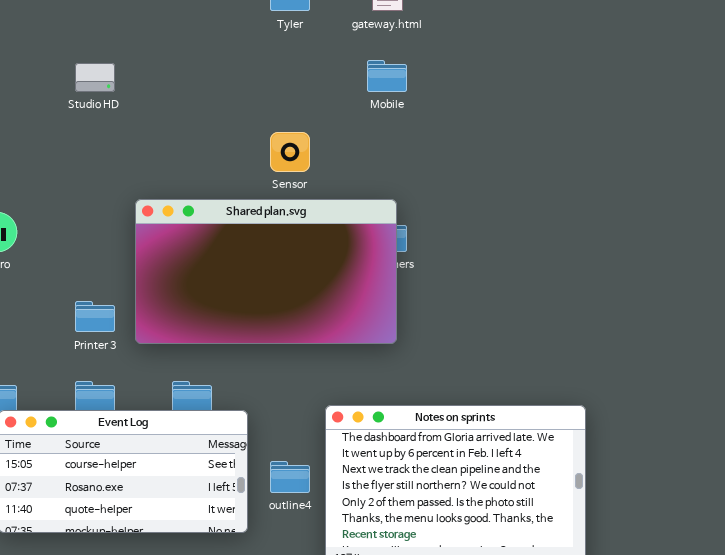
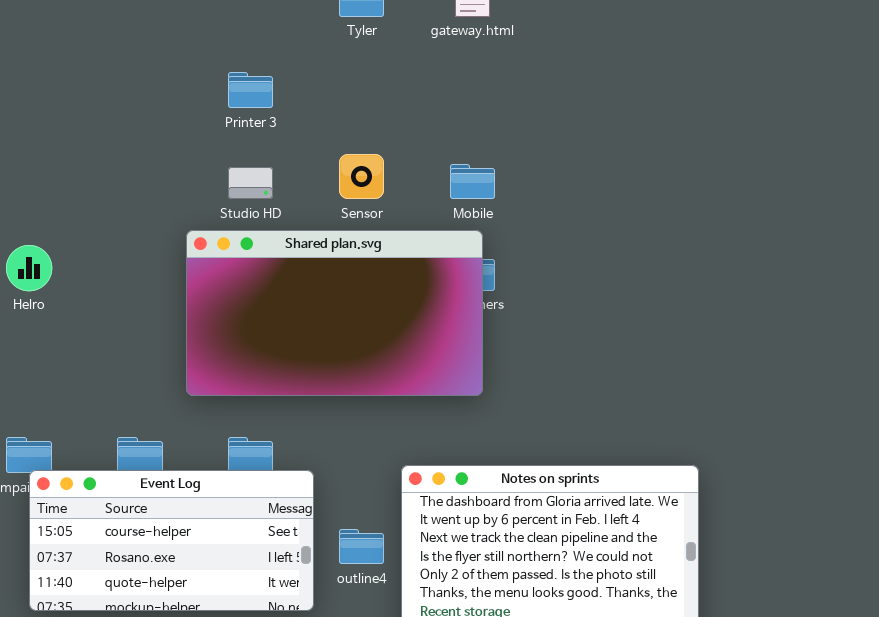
Mobile: [367,60,407,92] -> [450,164,495,199], moved
Studio HD: [75,63,115,92] -> [228,167,273,199], moved
Printer 3: [75,301,115,332] -> [228,72,273,108], moved

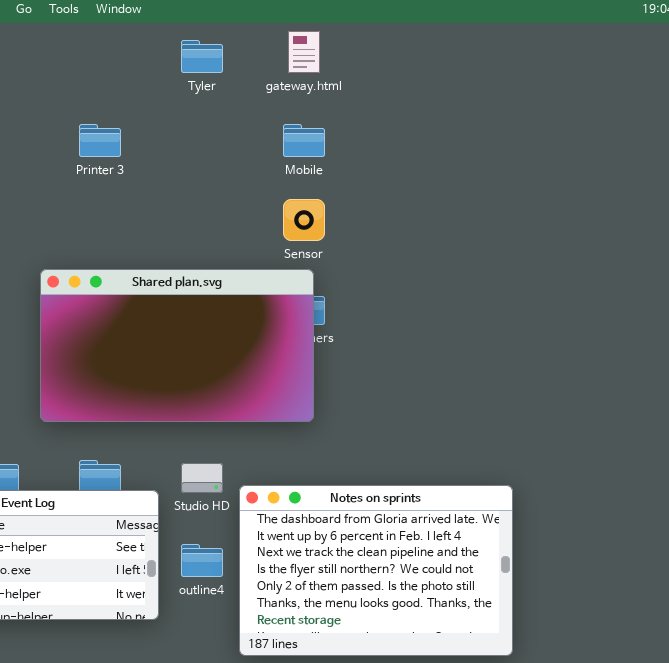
Sensor: [339,154,384,199] -> [283,199,325,241], moved
Mobile: [450,164,495,199] -> [283,124,325,157], moved
Studio HD: [228,167,273,199] -> [181,463,223,493], moved

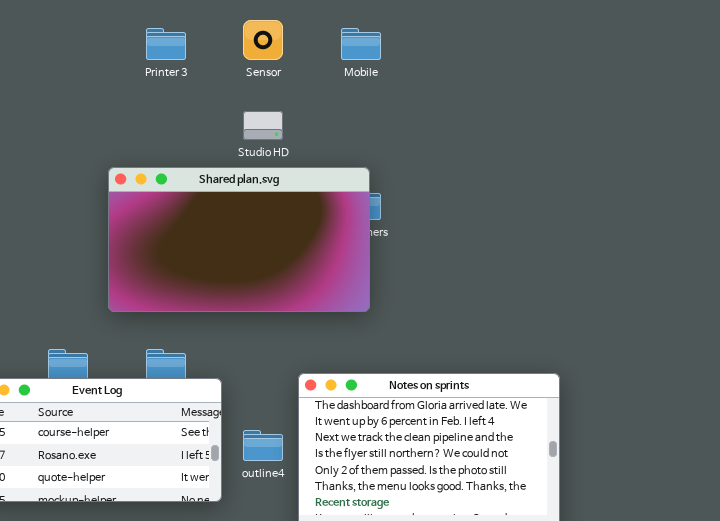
Sensor: [283,199,325,241] -> [243,20,283,60], moved
Studio HD: [181,463,223,493] -> [243,111,283,140], moved

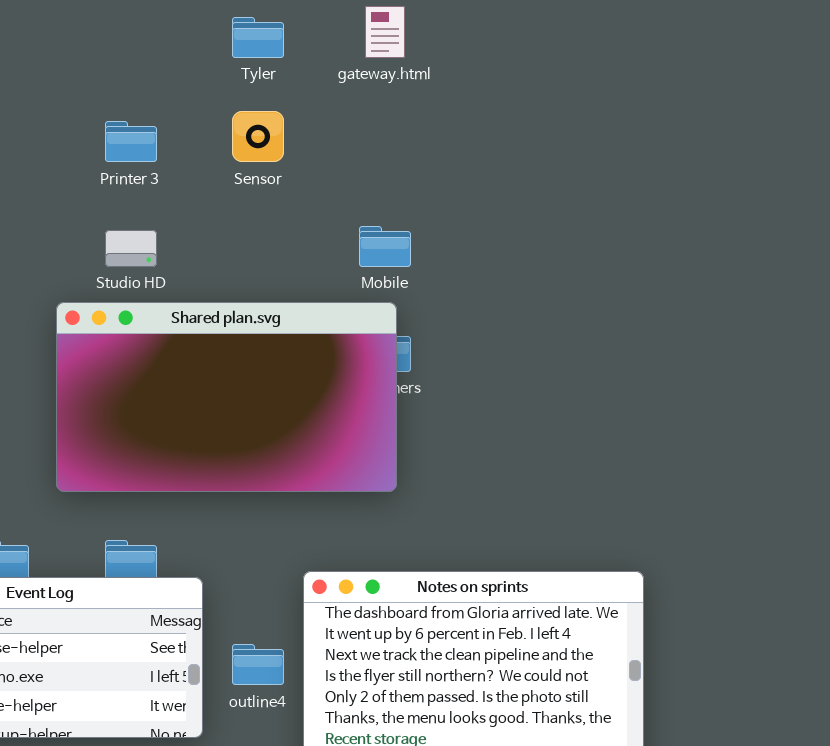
Mobile: [341,28,381,60] -> [359,226,411,267], moved
Studio HD: [243,111,283,140] -> [105,230,157,267], moved

